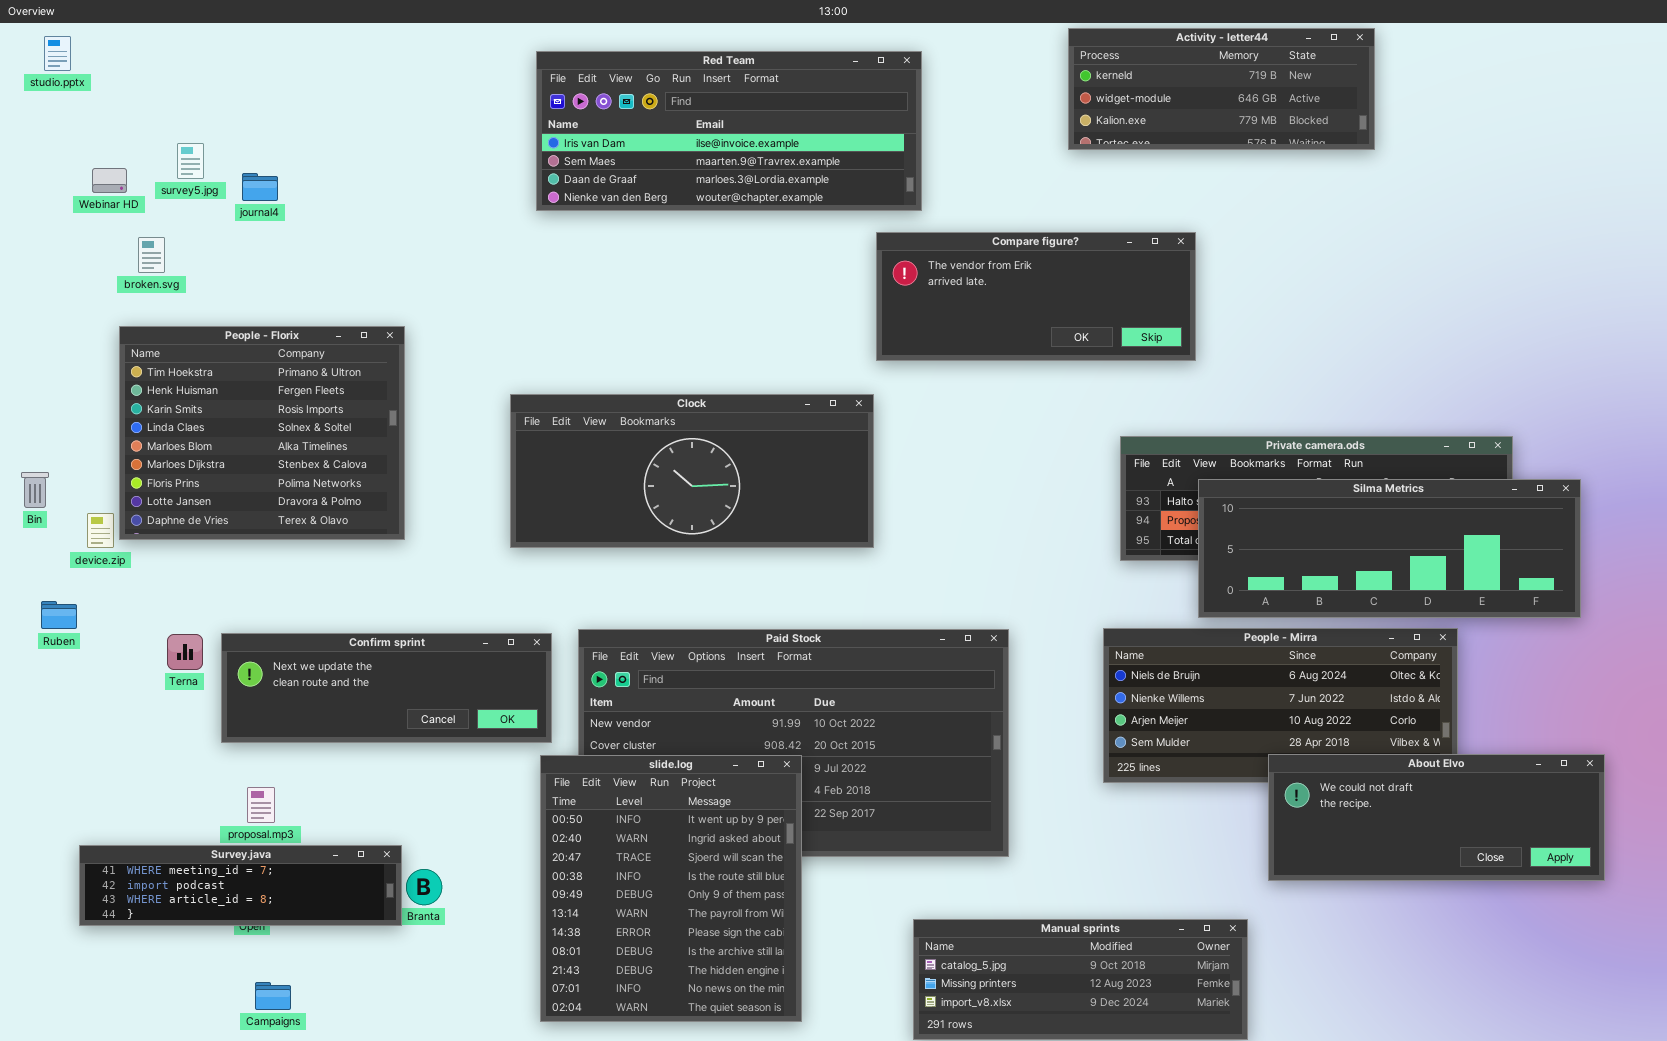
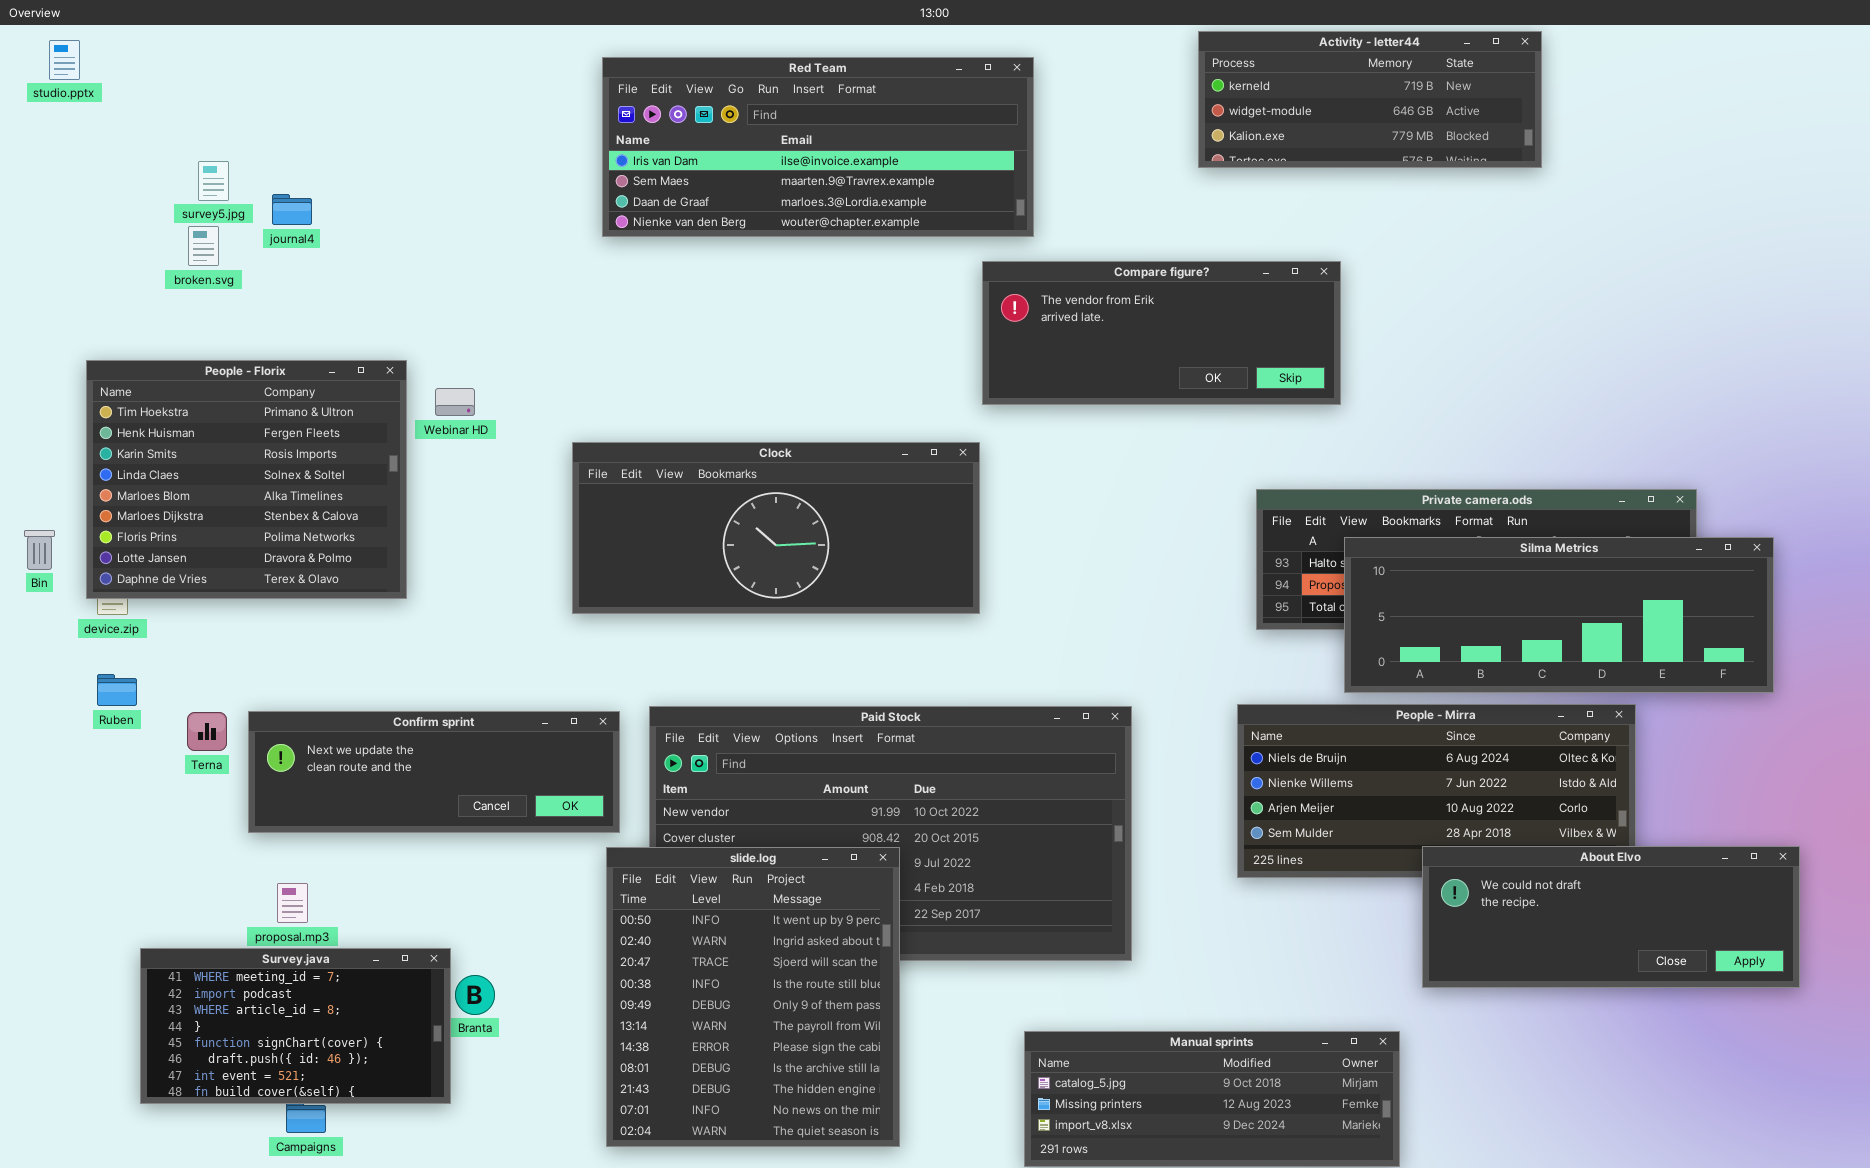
Webinar HD: [92,168,127,193] -> [435,388,475,416], moved
broken.svg: [138,237,165,273] -> [188,226,219,266], moved
People - Florix: [119,326,405,540] -> [86,360,407,599], moved
Ruben: [41,601,77,629] -> [97,674,137,706], moved
Survey.java: [79,845,402,926] -> [140,948,451,1104], resized

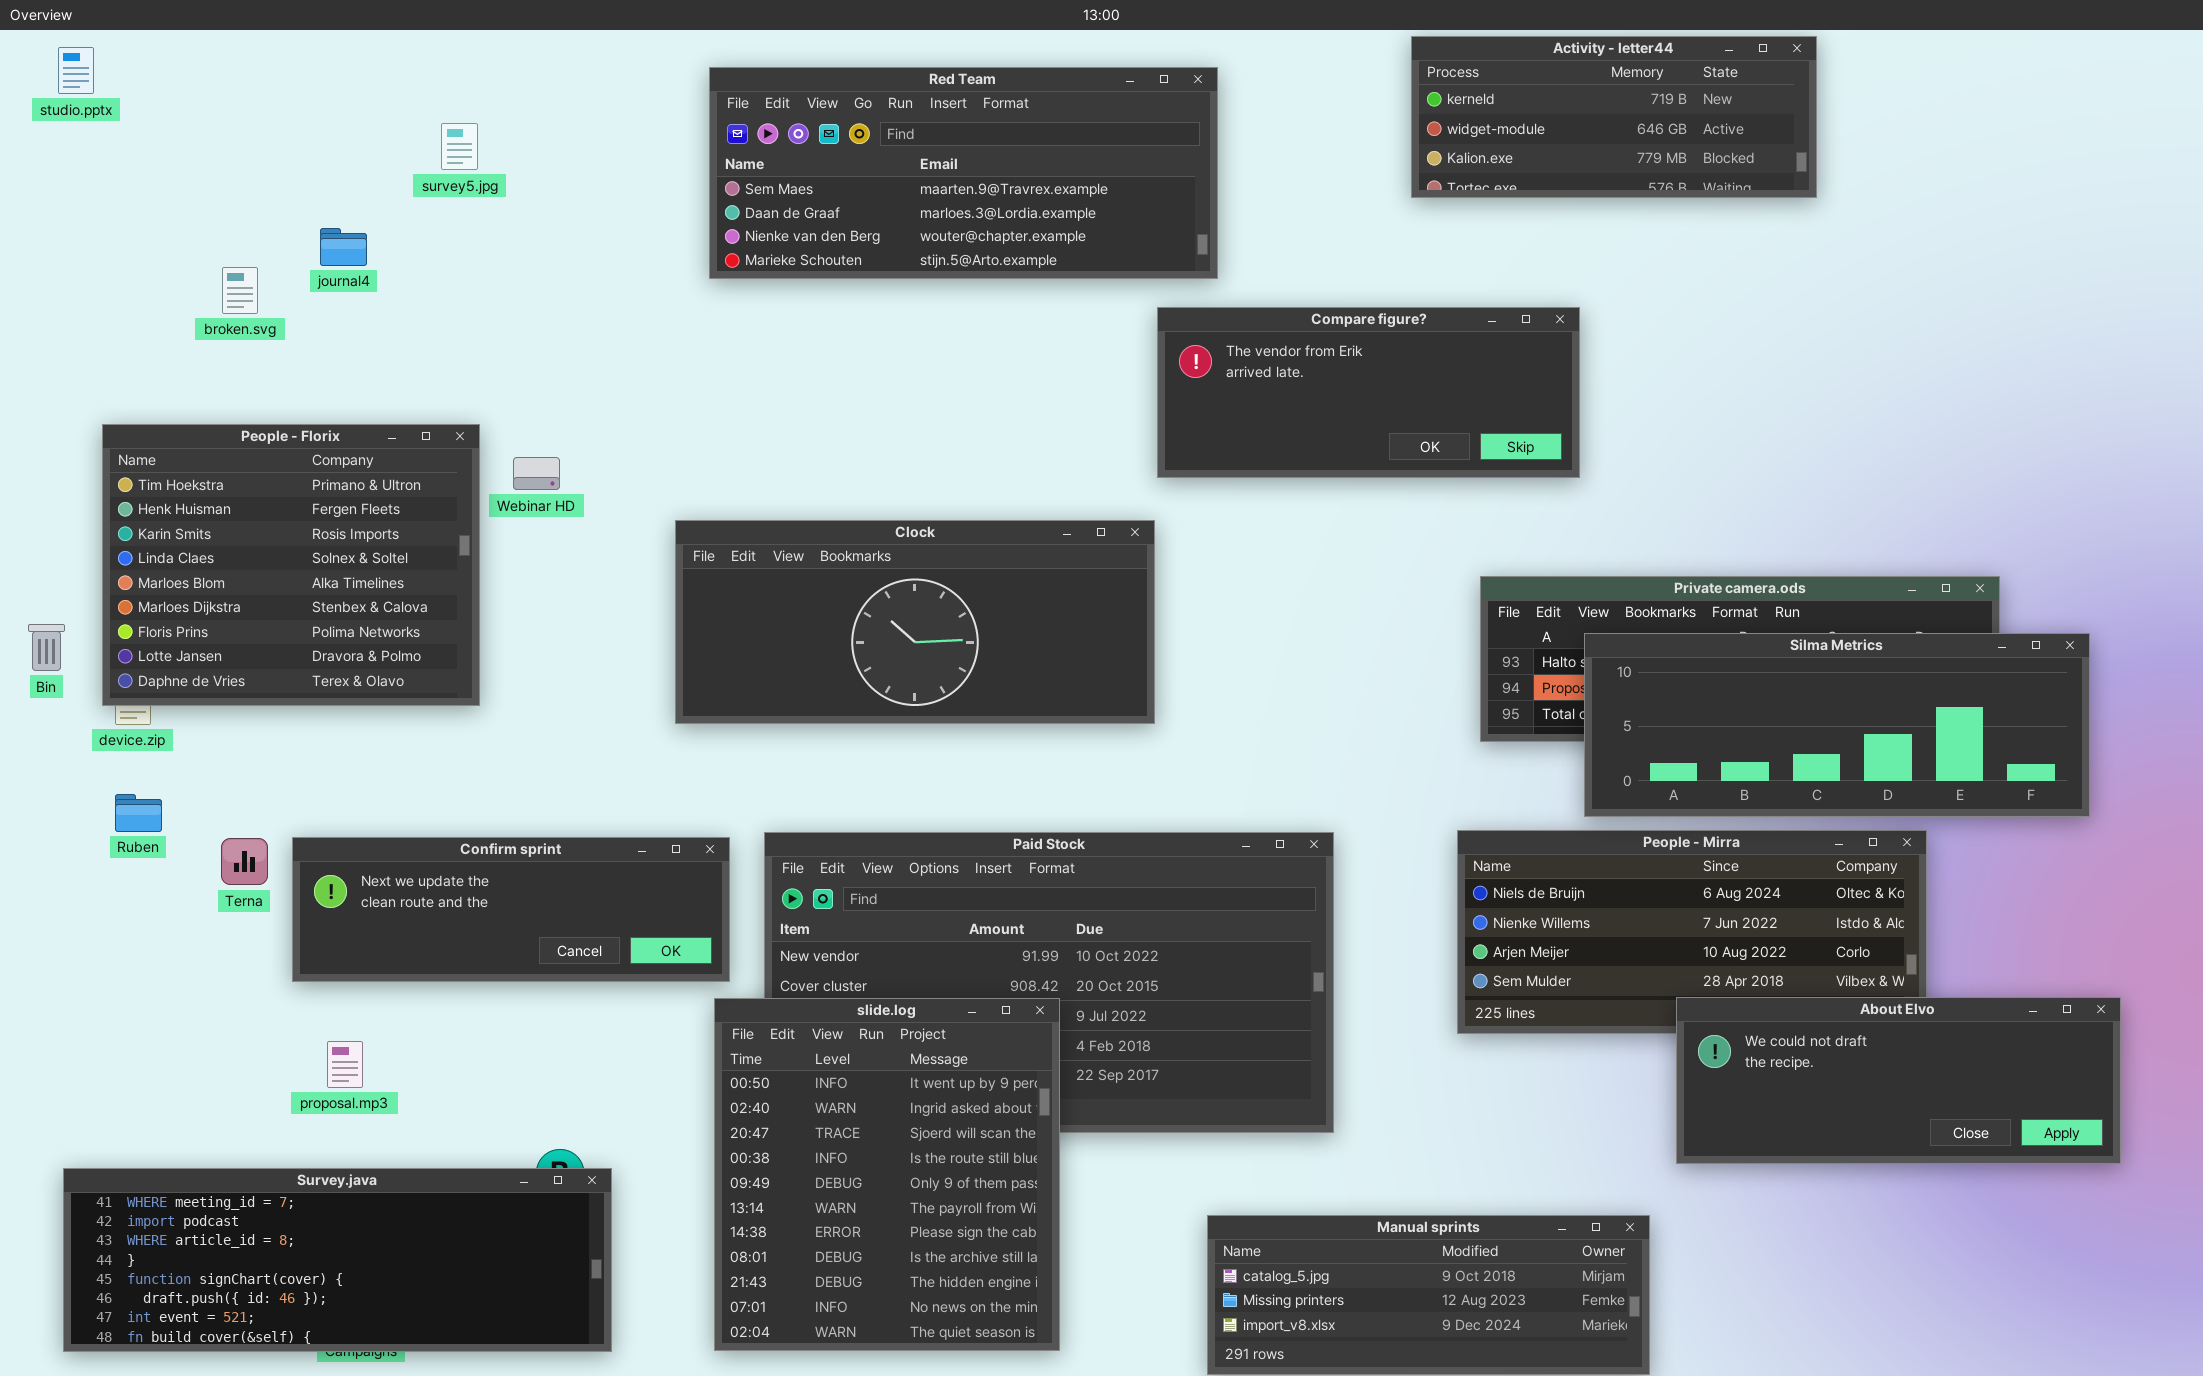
Red Team: [602,57,1034,237] -> [709,67,1218,279], scrolled down 1 row
survey5.jpg: [198,161,229,201] -> [441,123,478,170], moved
Survey.java: [140,948,451,1104] -> [63,1168,612,1352], moved, resized

